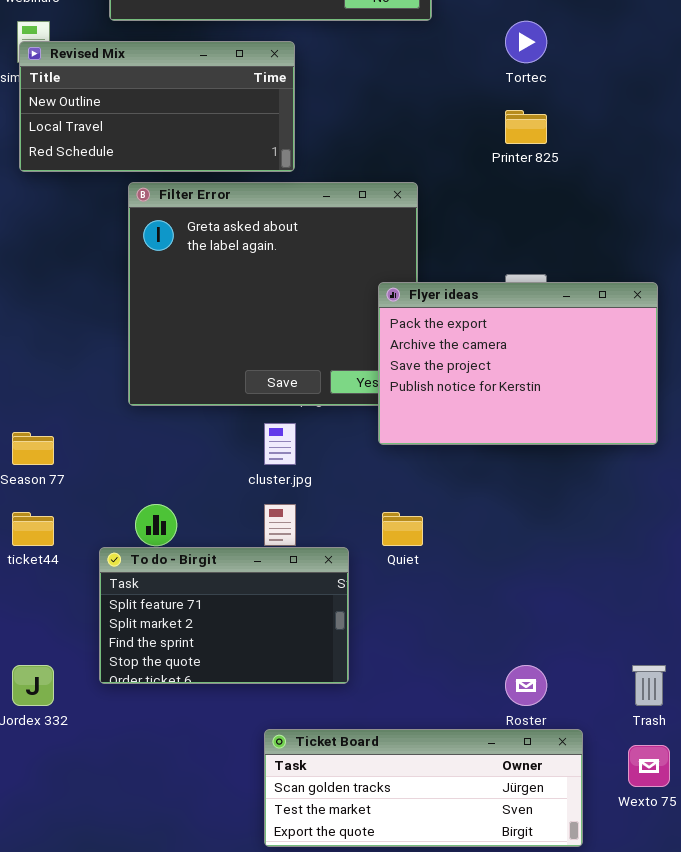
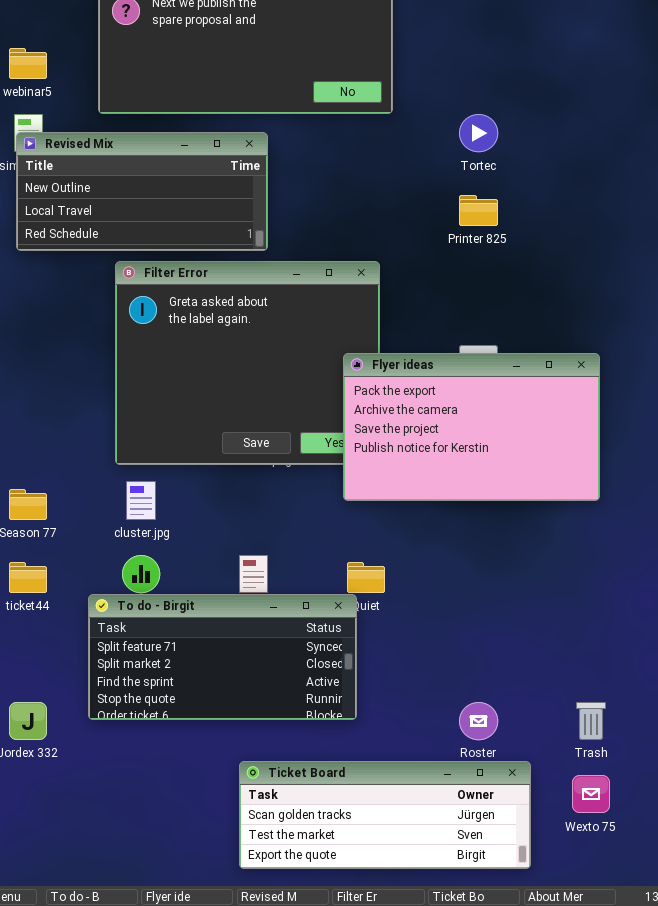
cluster.jpg: [264,423,296,465] -> [126,481,156,520], moved
To do - Birgit: [99,547,349,684] -> [88,594,357,720], resized

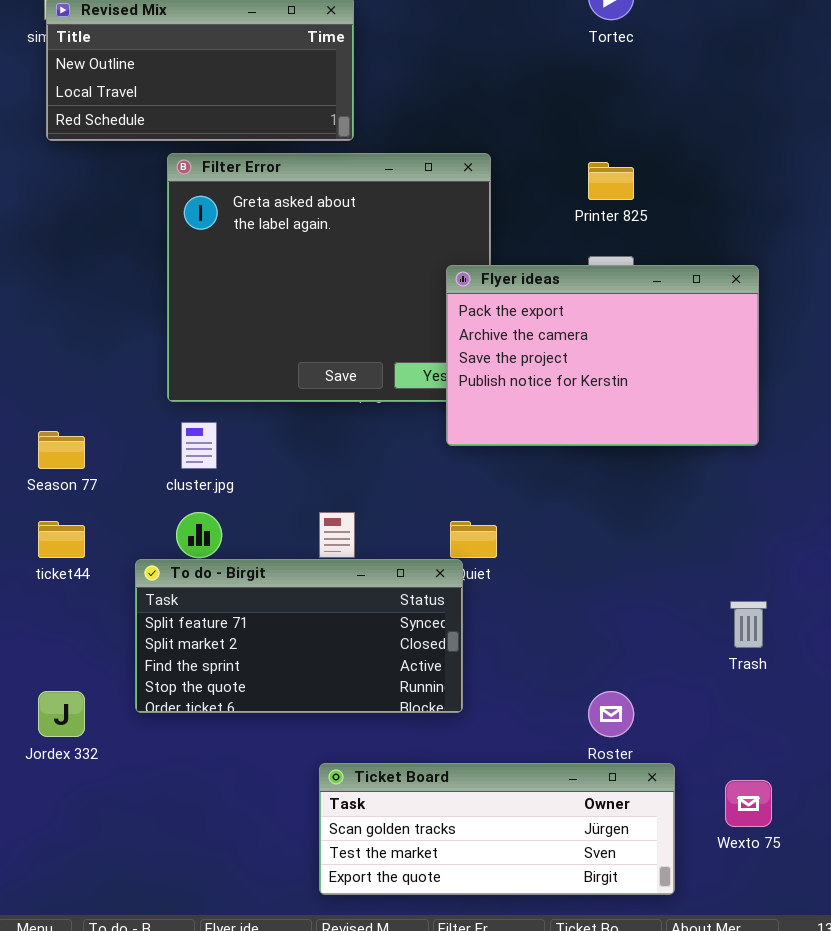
Printer 825: [459,195,498,226] -> [588,162,634,200], moved
Trash: [576,702,606,740] -> [730,601,767,648], moved

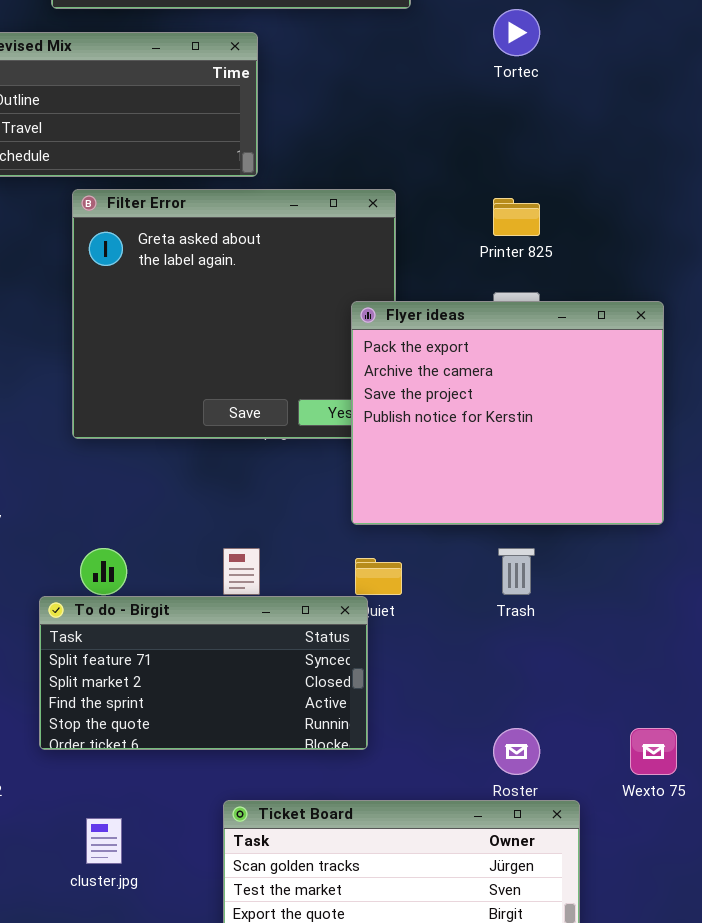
Flyer ideas: [446,265,759,446] -> [351,301,664,525], resized
cluster.jpg: [181,422,217,469] -> [86,818,122,864], moved
Trash: [730,601,767,648] -> [498,548,535,595], moved
Wexto 75: [725,780,772,827] -> [630,728,677,775], moved

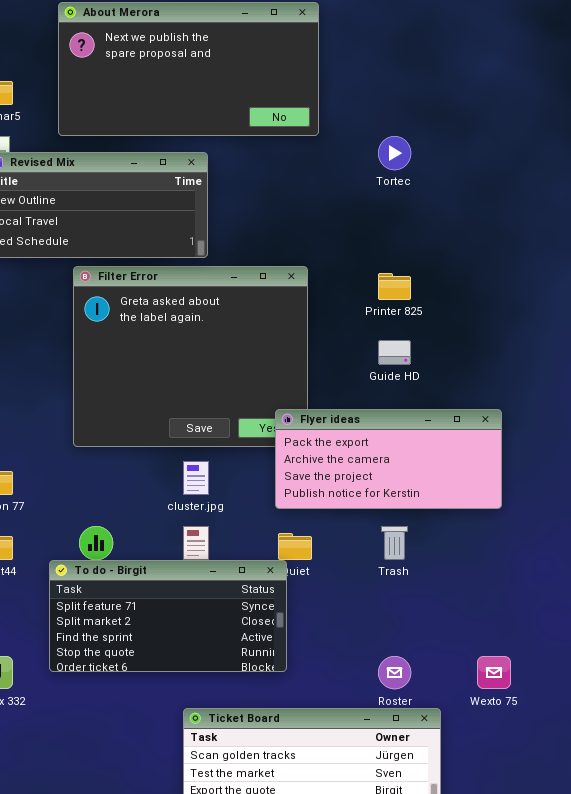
Flyer ideas: [351,301,664,525] -> [275,409,502,509], resized
cluster.jpg: [86,818,122,864] -> [183,461,209,495], moved

